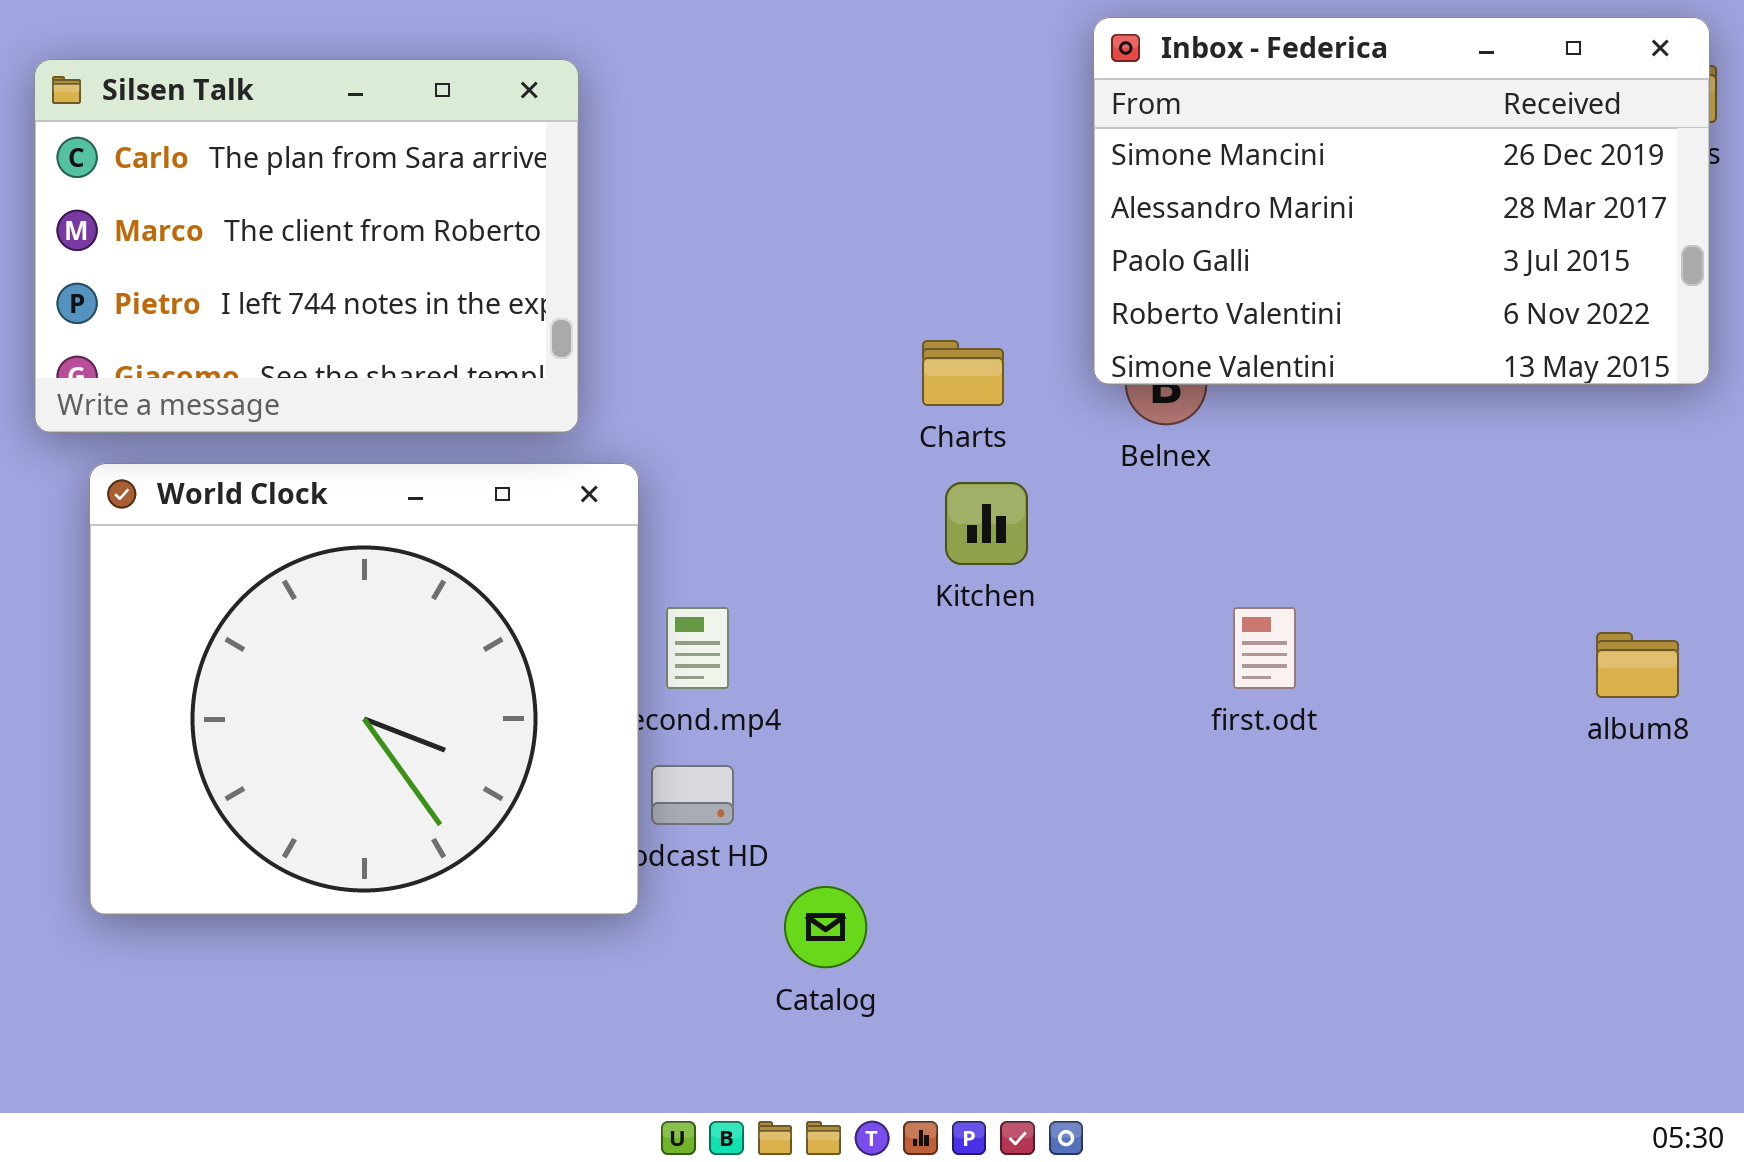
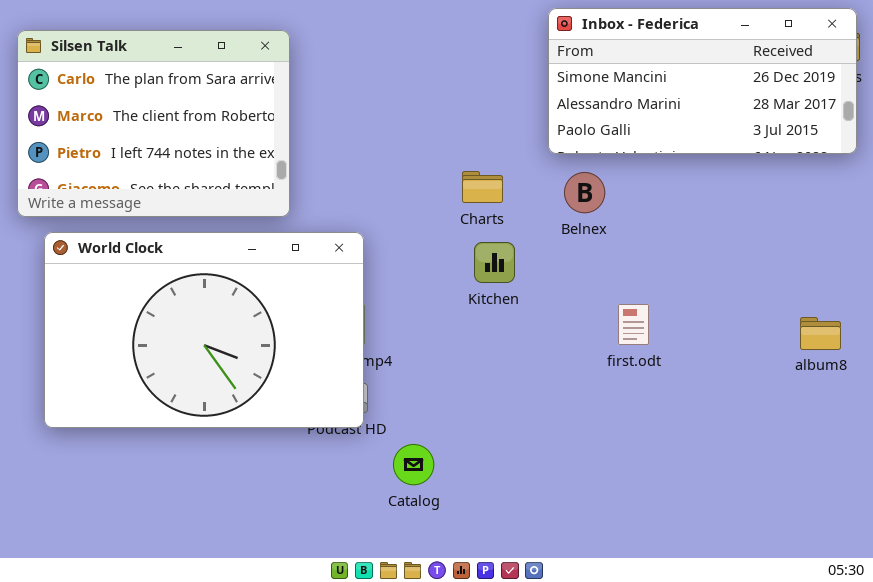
Inbox - Federica: [1093,17,1710,385] -> [548,8,857,154], resized
World Clock: [89,463,639,915] -> [44,232,364,428], resized

